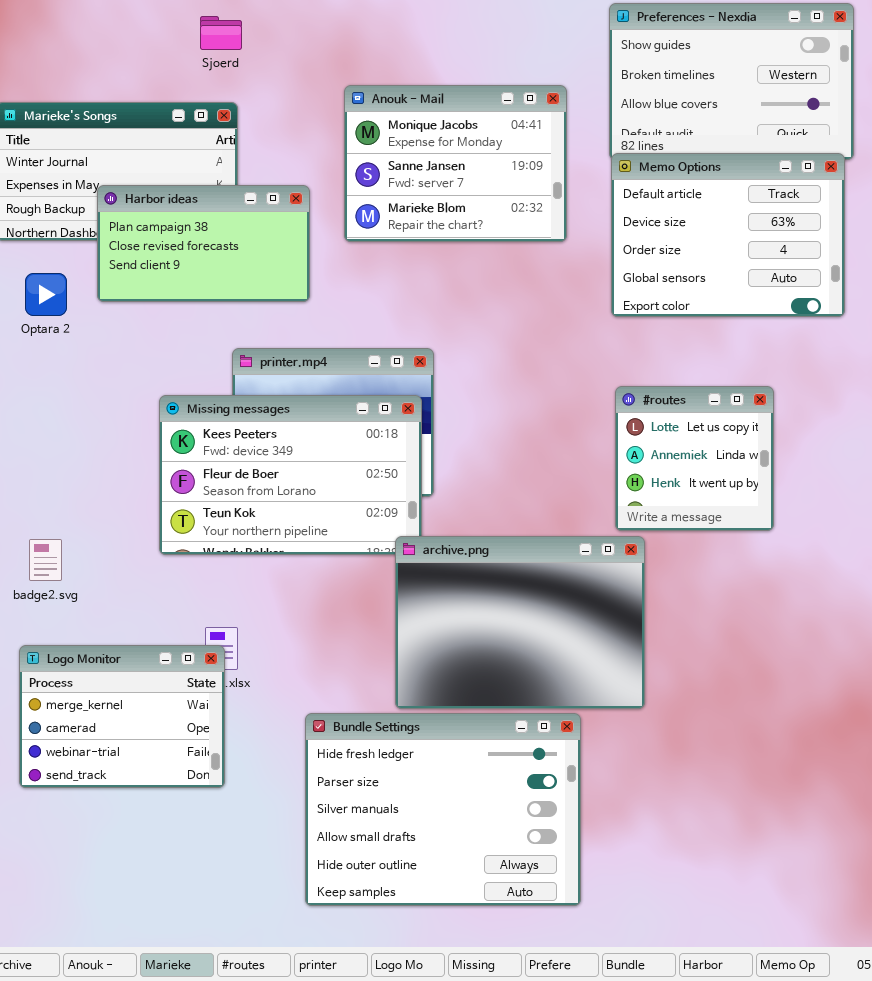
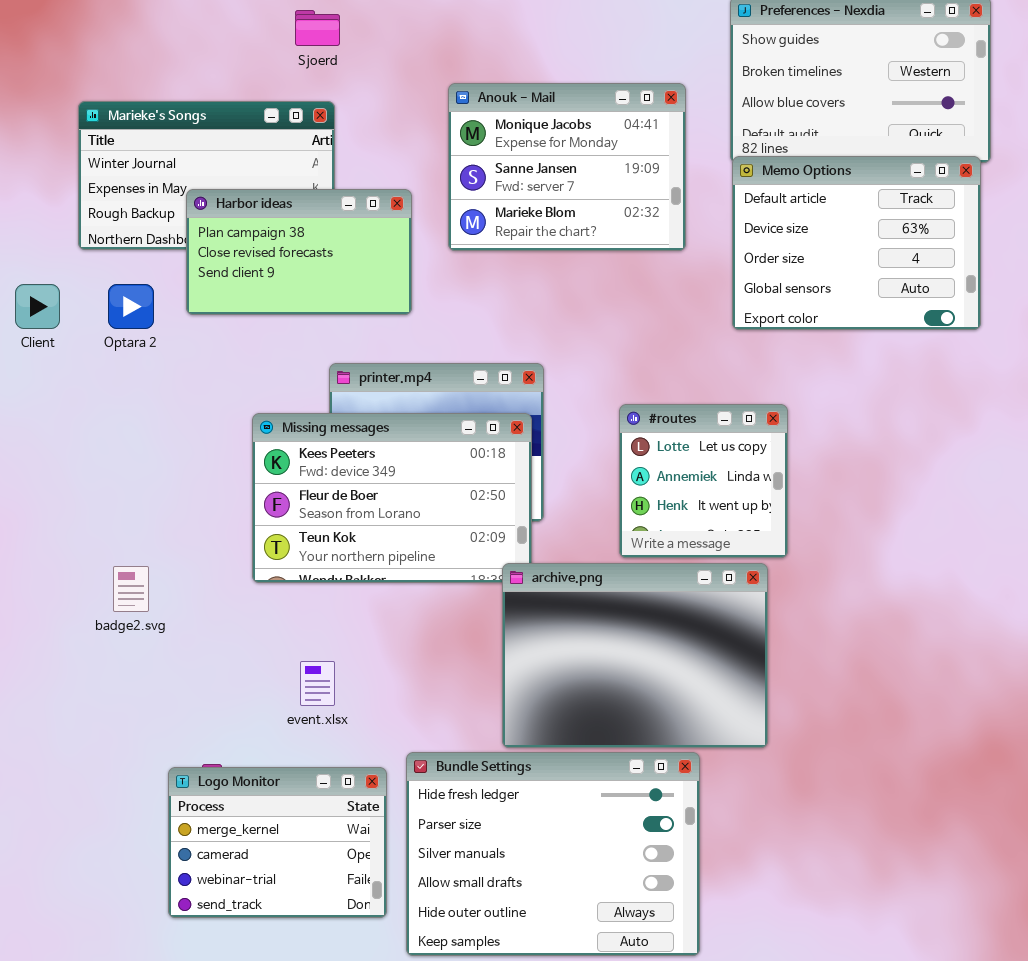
#routes: [615,386,774,531] -> [619,404,788,558], moved
Logo Monitor: [19,645,225,788] -> [168,767,387,918], moved

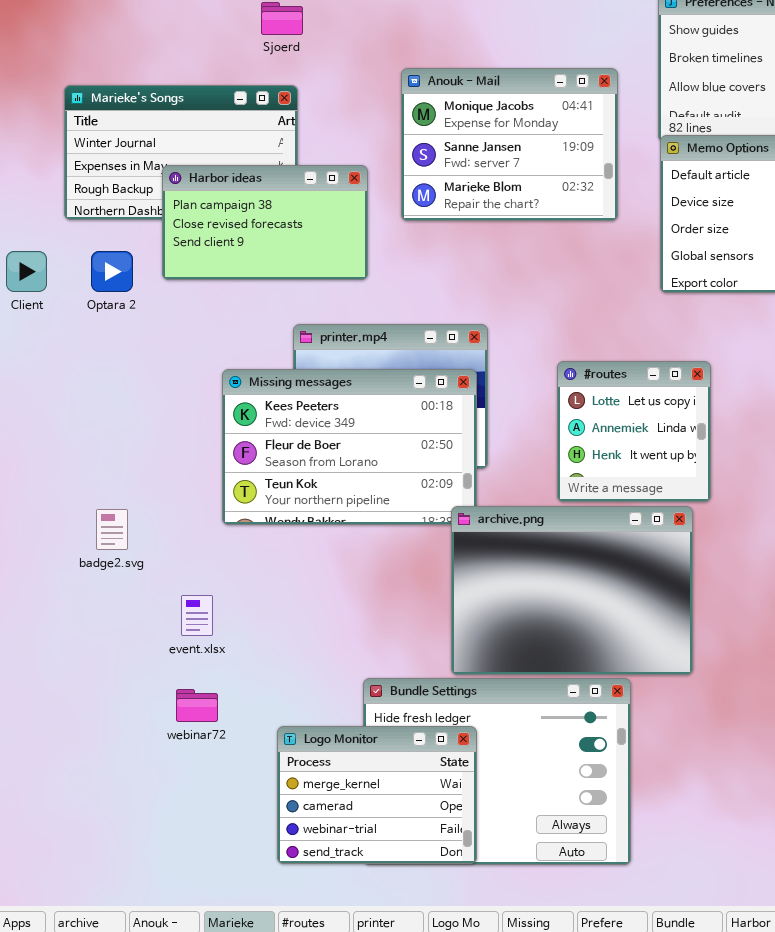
event.xlsx: [300,661,335,706] -> [181,595,213,636], moved
Logo Monitor: [168,767,387,918] -> [277,726,477,864], moved

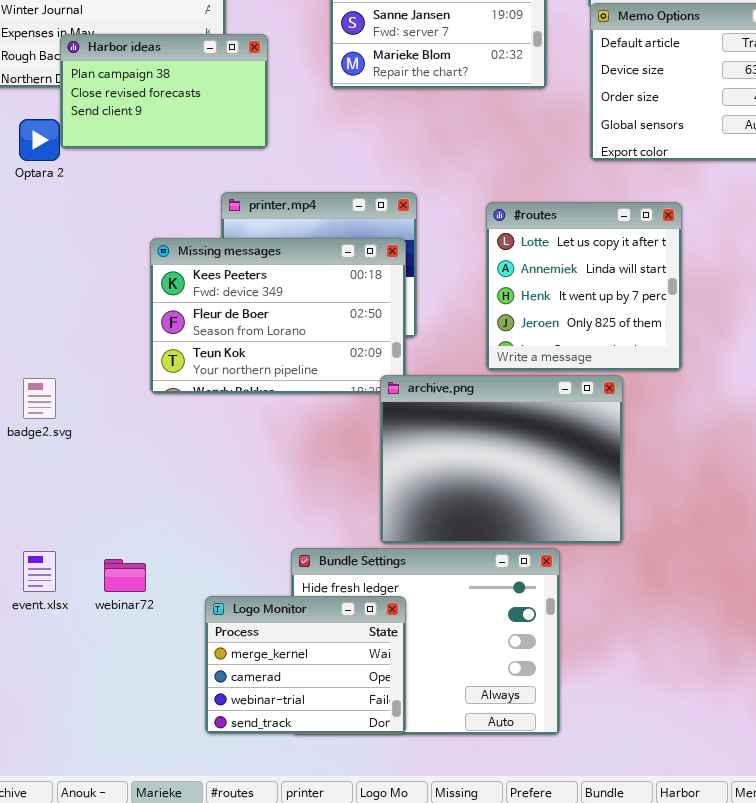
Harbor ideas: [162,165,368,280] -> [60,34,268,149], moved
#routes: [557,361,711,502] -> [486,202,682,371], resized
event.xlsx: [181,595,213,636] -> [23,551,56,592], moved

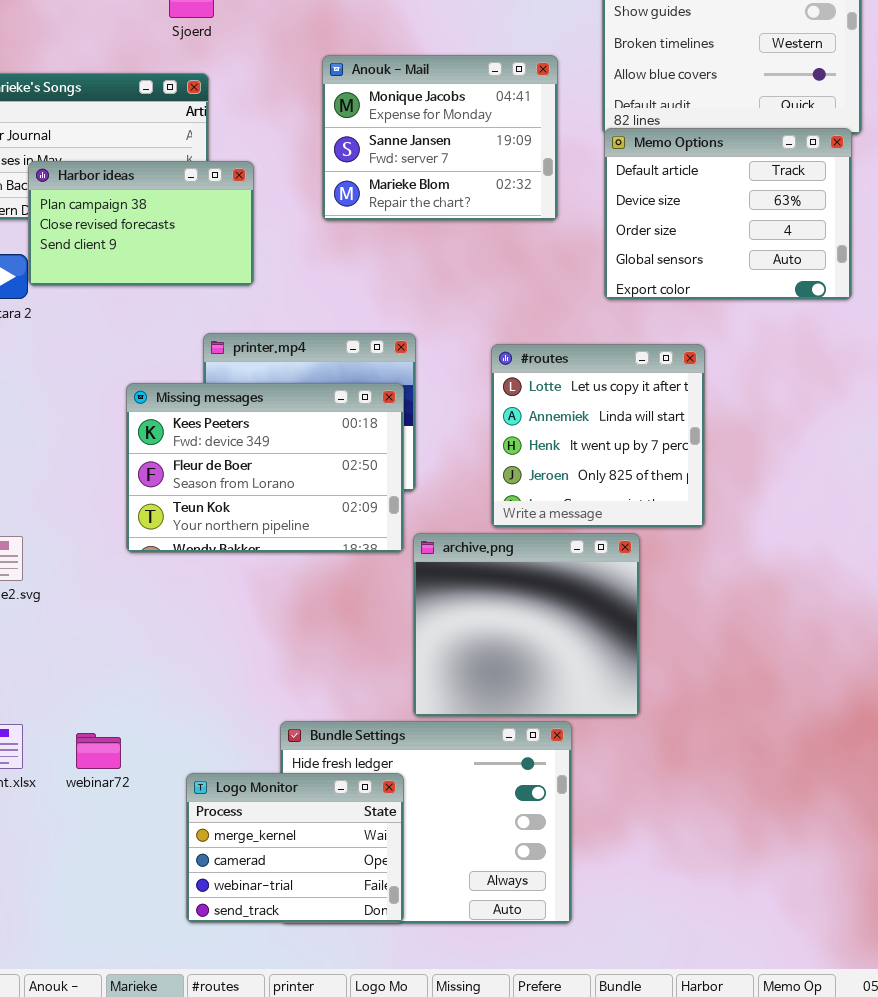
archive.png: [380,375,623,544] -> [413,533,640,717], resized

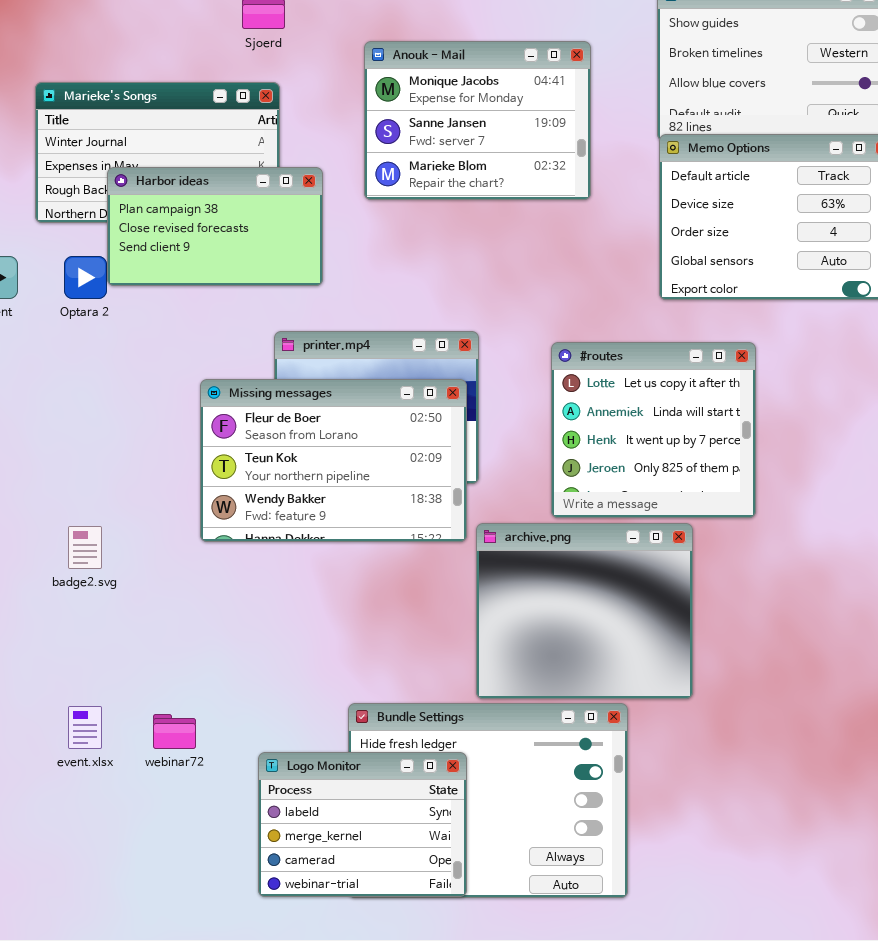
Anouk - Mail: [322,55,558,221] -> [364,41,591,200], moved
Missing messages: [126,383,404,553] -> [200,379,467,542], scrolled down 1 row
Logo Monitor: [186,773,404,923] -> [258,752,467,897], scrolled up 1 row

